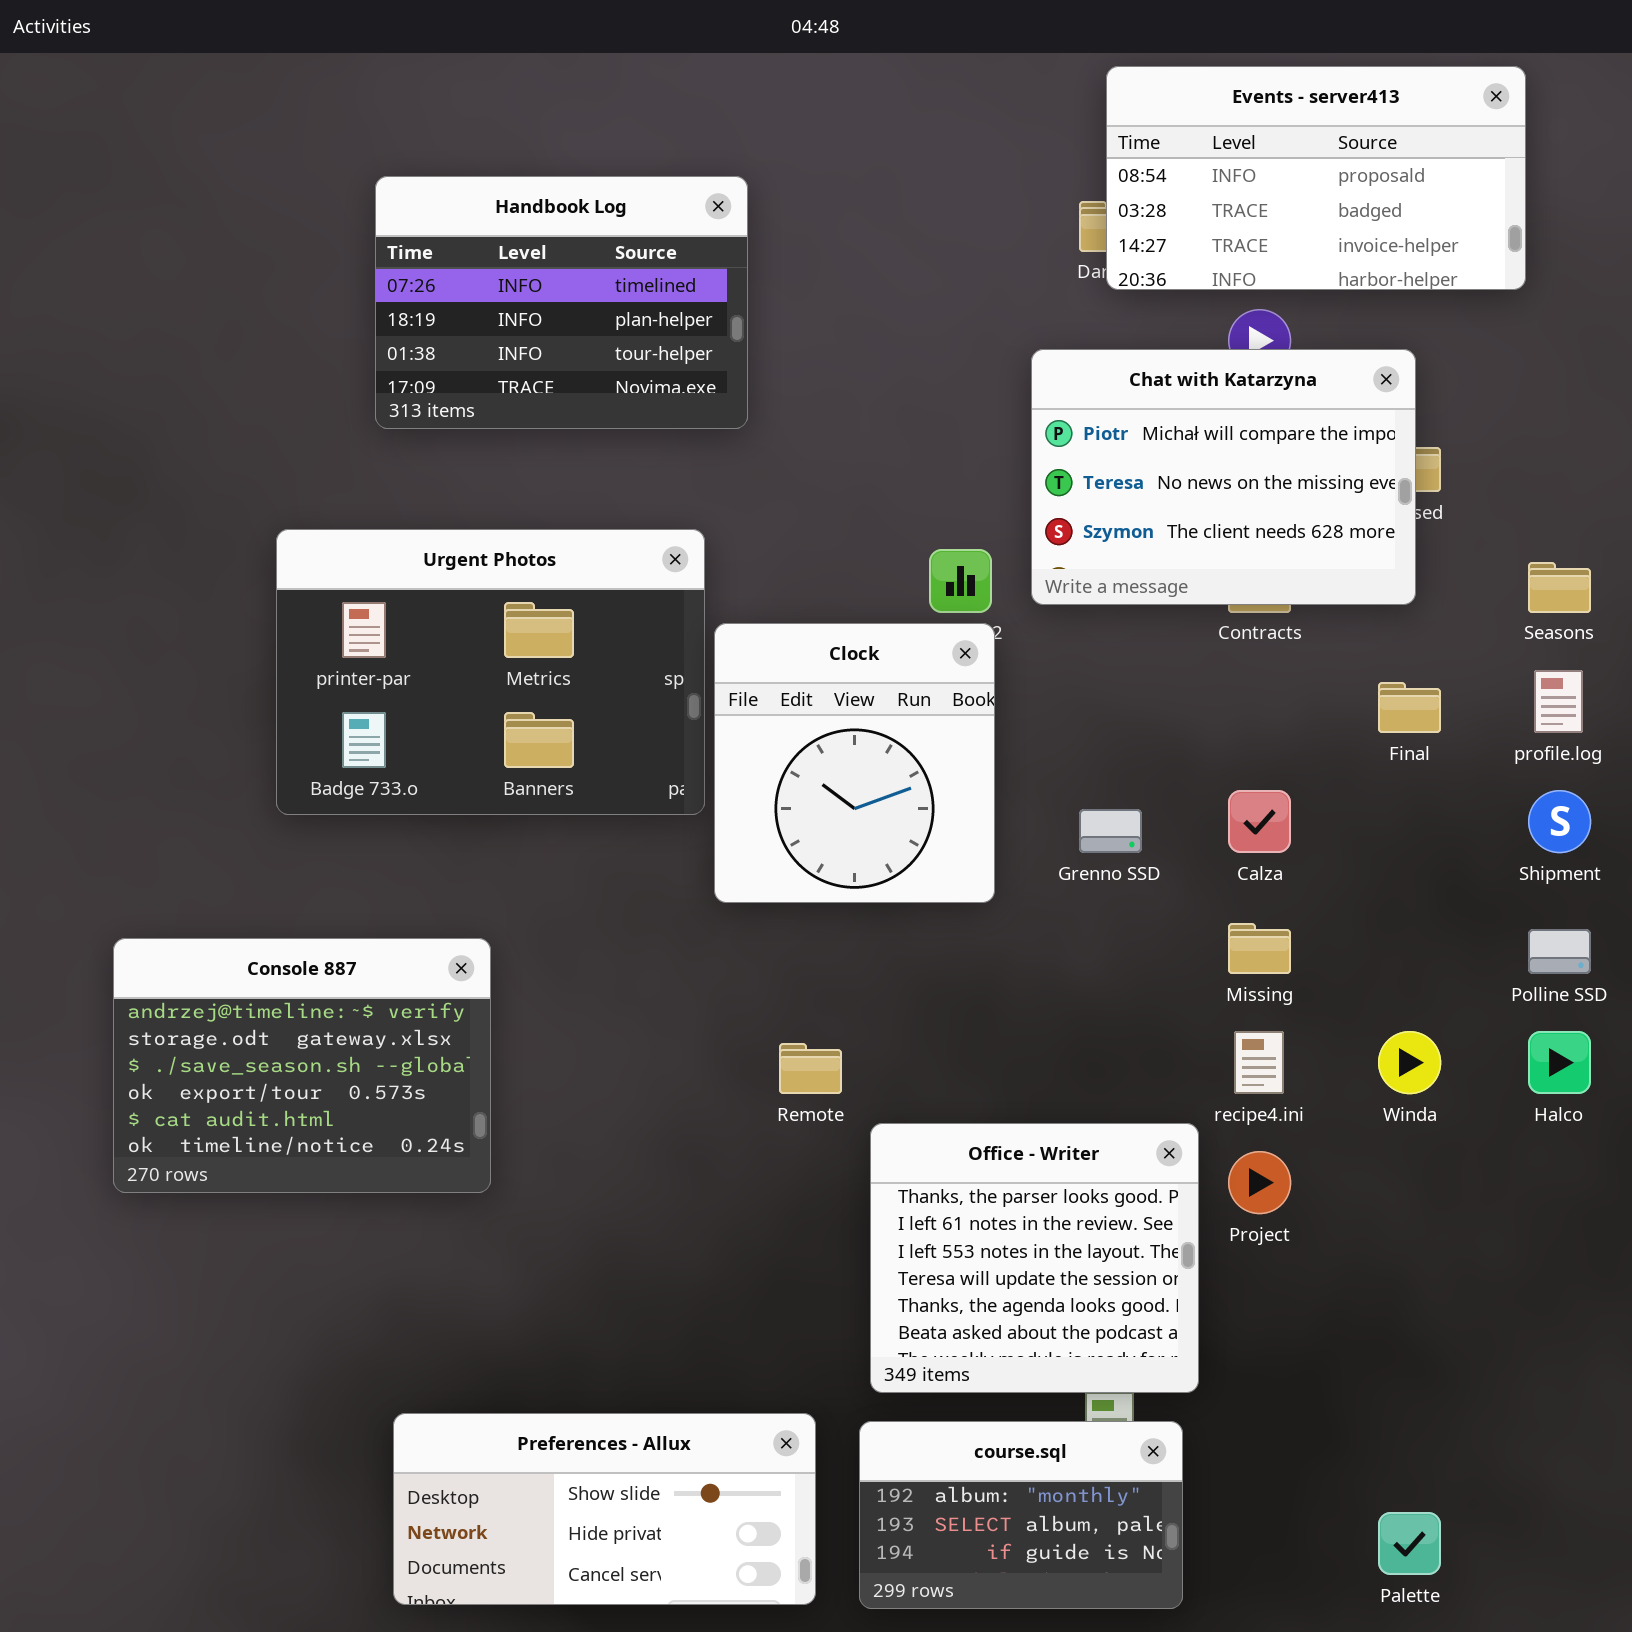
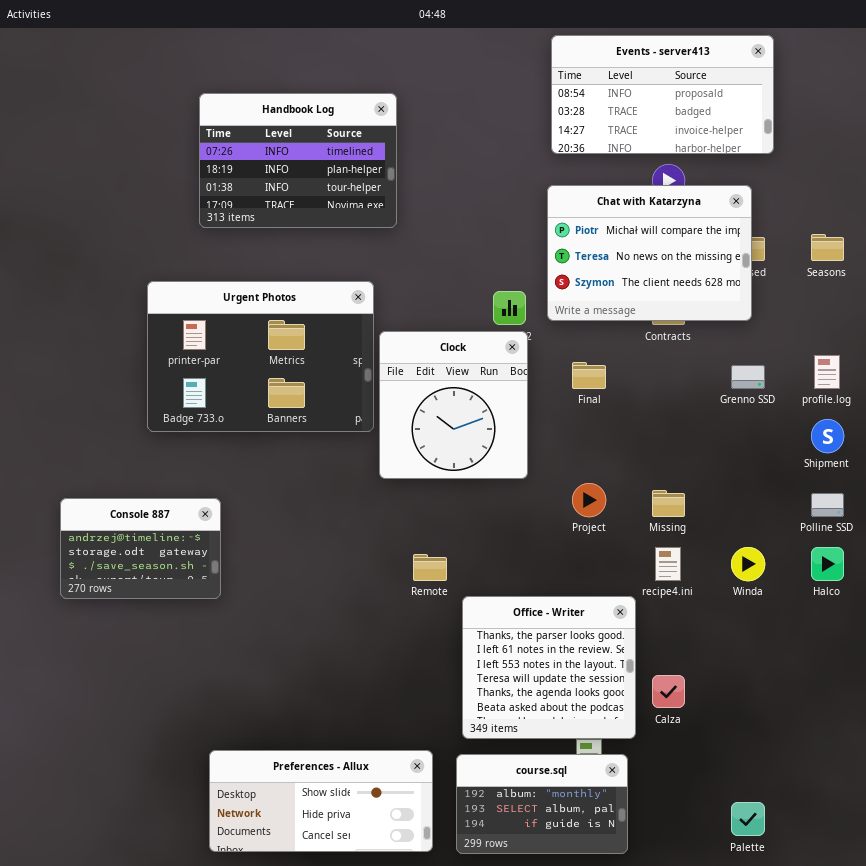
Events - server413: [1106,66,1526,290] -> [551,35,774,154], moved
Seasons: [1528,562,1591,613] -> [811,234,844,261], moved
Final: [1378,682,1441,733] -> [572,362,606,389], moved
Calza: [1228,790,1291,853] -> [652,675,685,708], moved
Grenno SSD: [1079,809,1142,853] -> [731,365,765,389], moved
Console 887: [113,938,491,1193] -> [60,498,221,599], resized
Project: [1228,1151,1291,1214] -> [572,483,606,517], moved

